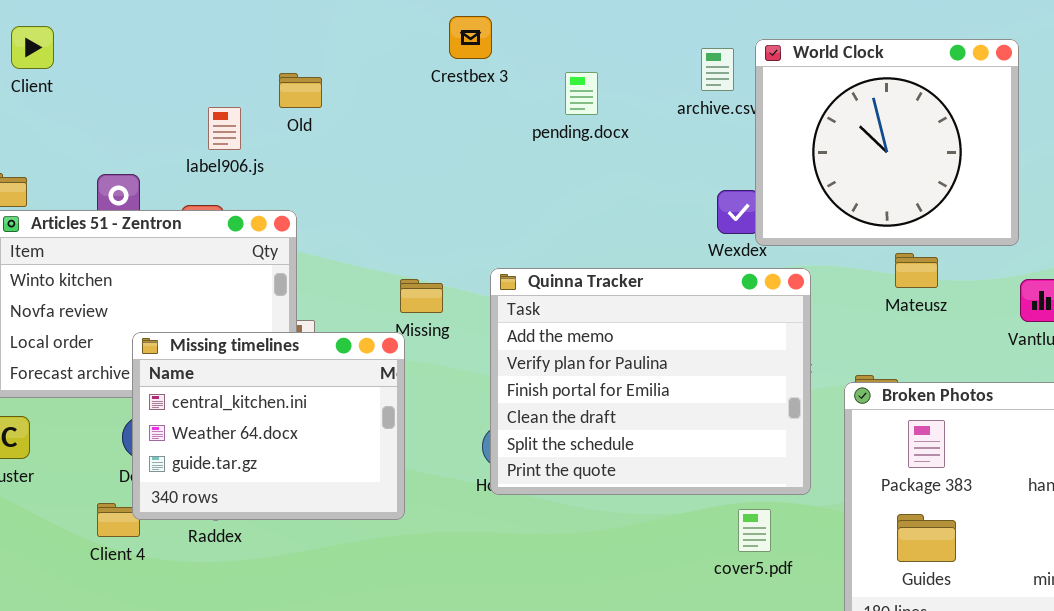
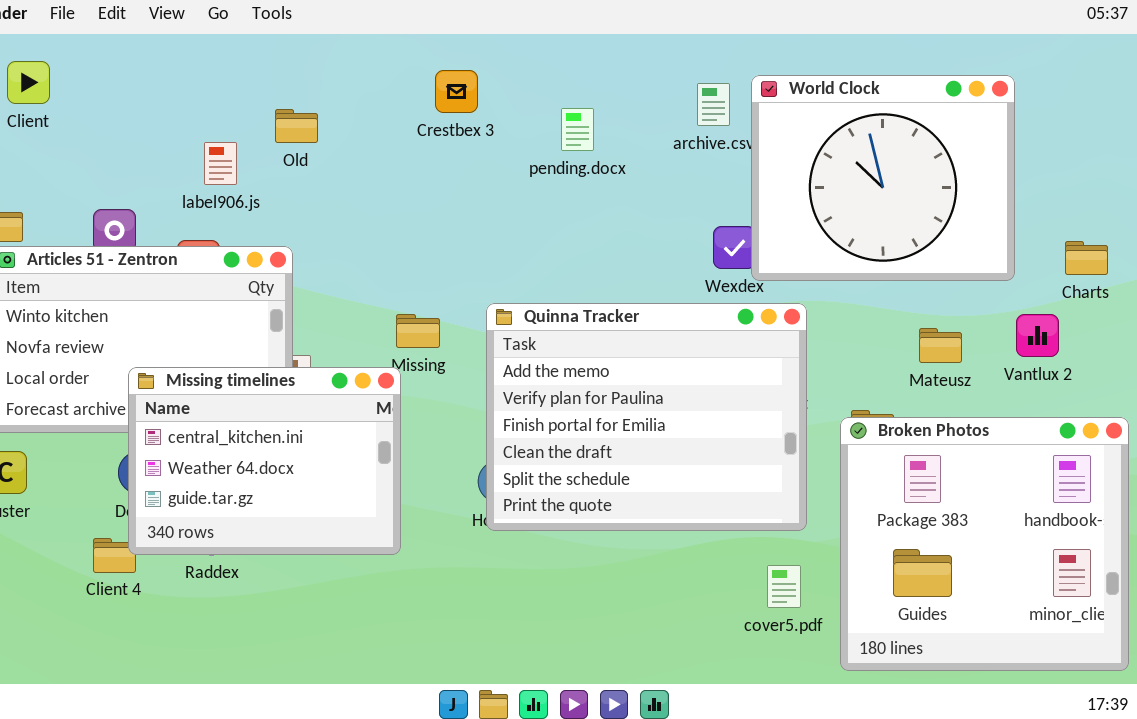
Crestbex 3: [449,16,492,59] -> [435,70,478,113], moved
Mateusz: [895,253,938,288] -> [919,328,962,363], moved
cover5.pdf: [738,509,771,552] -> [767,565,801,608], moved

